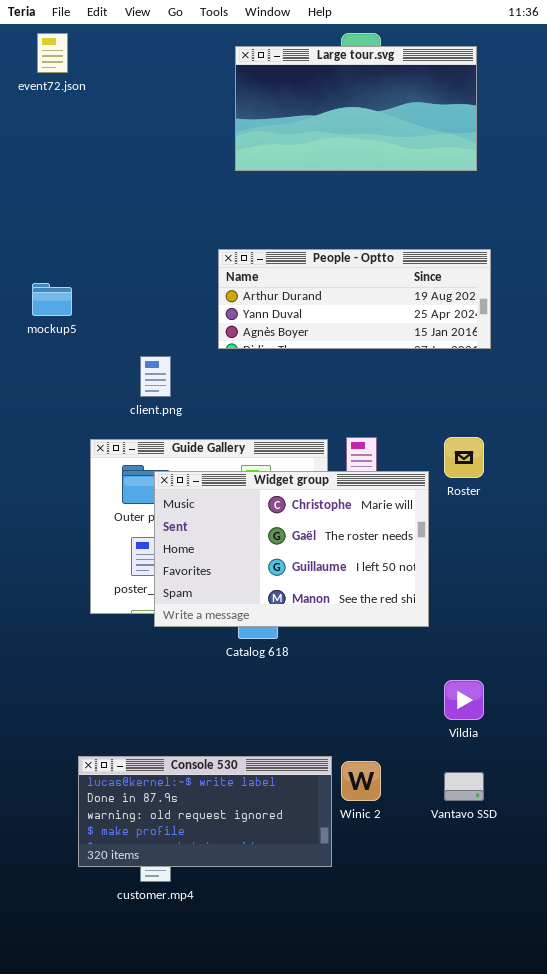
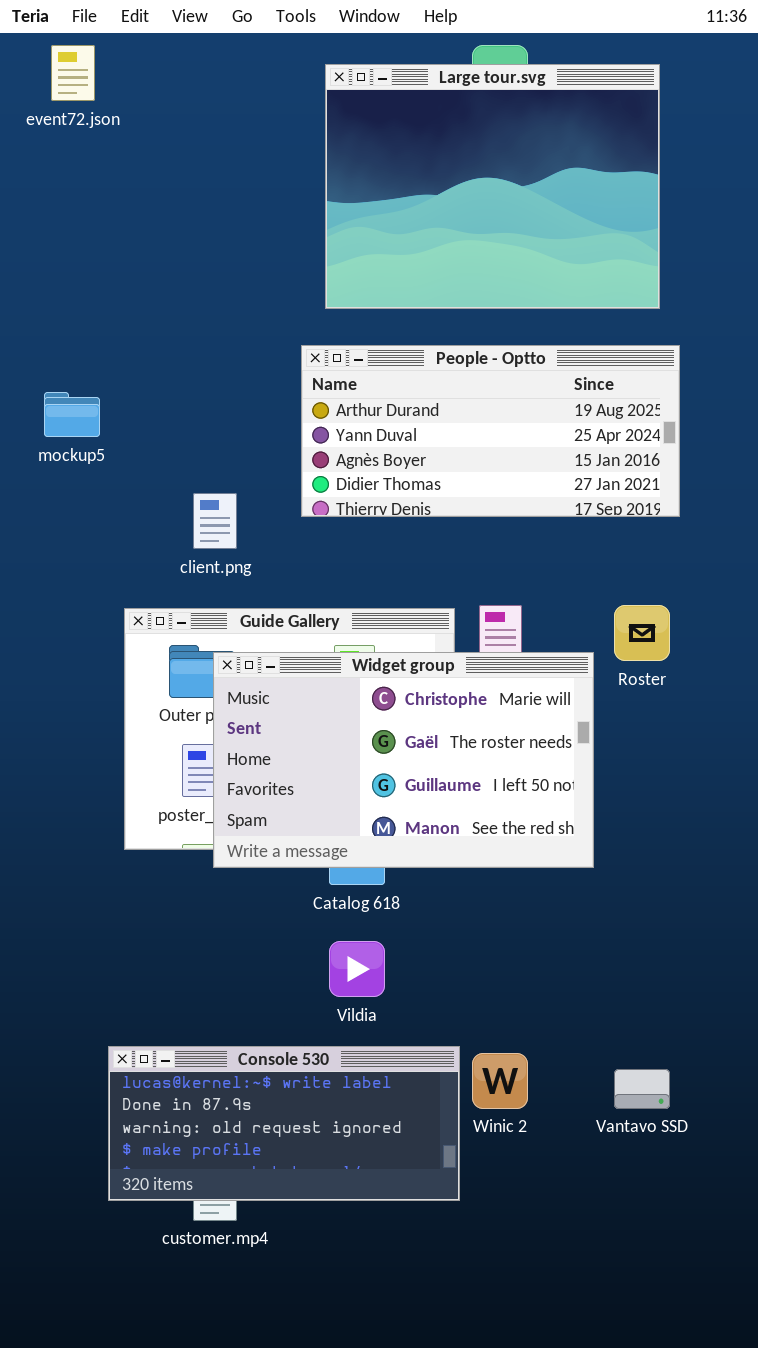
Large tour.svg: [235,46,477,171] -> [325,64,660,309], resized
People - Optto: [218,249,491,349] -> [301,345,680,517], resized
Vildia: [444,680,484,720] -> [329,941,385,997], moved

